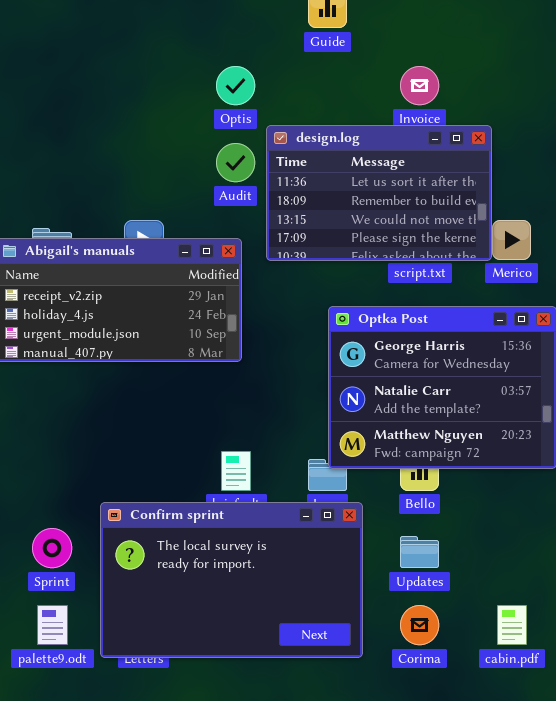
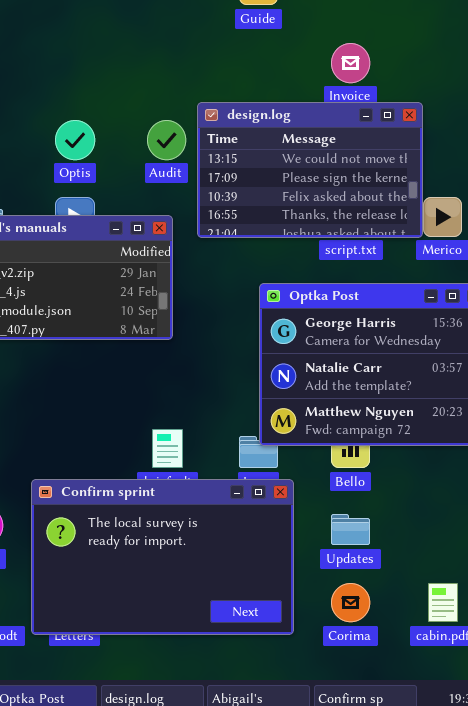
Optis: [216,66,255,105] -> [55,120,95,160], moved
design.log: [266,125,492,261] -> [197,102,423,238], scrolled down 2 rows

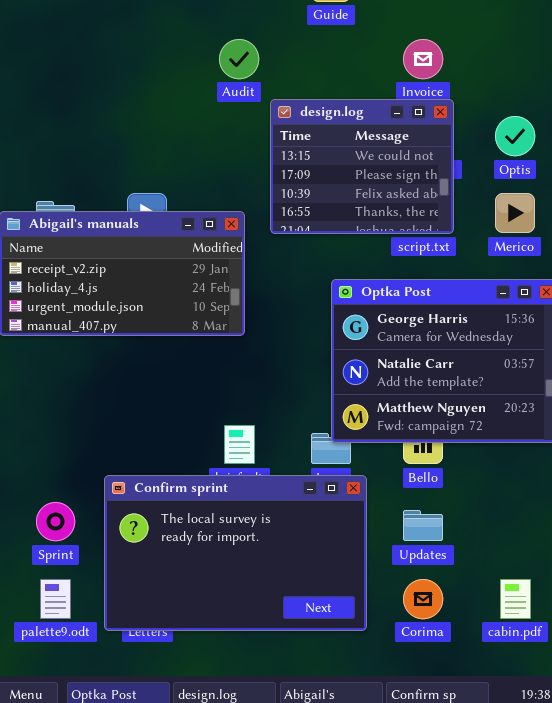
design.log: [197,102,423,238] -> [270,99,454,234], resized
Optis: [55,120,95,160] -> [495,116,535,156], moved
Audit: [147,120,186,160] -> [219,39,259,79], moved

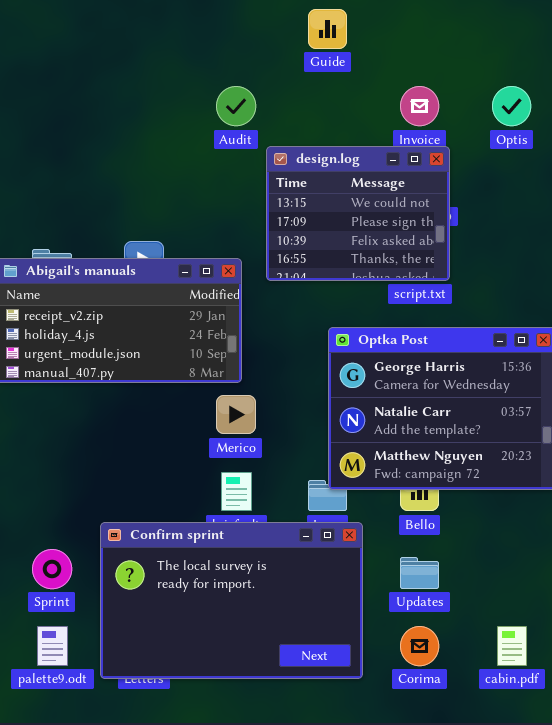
Optis: [495,116,535,156] -> [492,86,531,126], moved
Merico: [495,193,535,233] -> [216,395,256,434], moved

